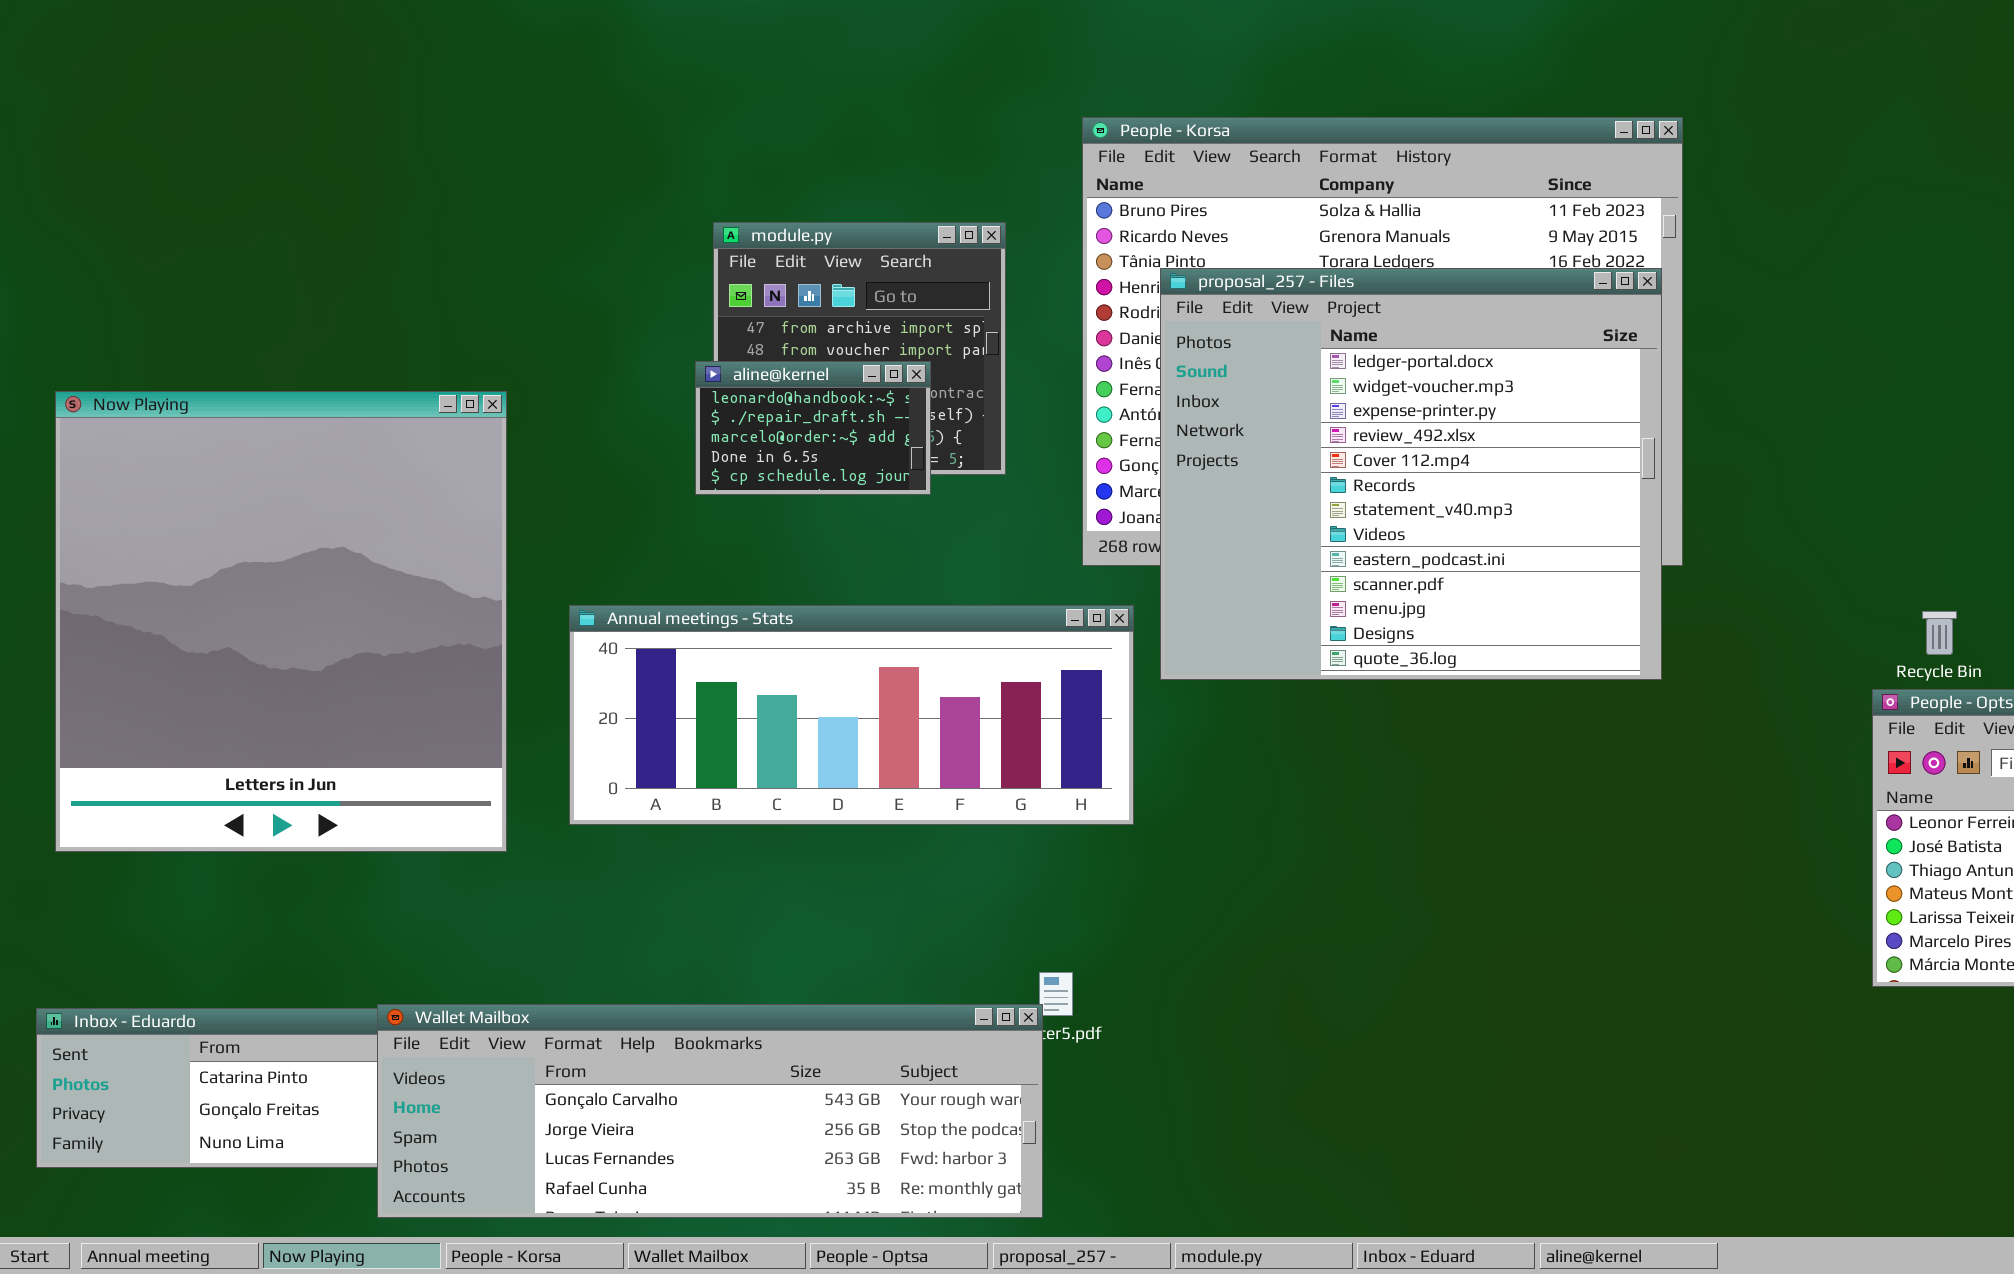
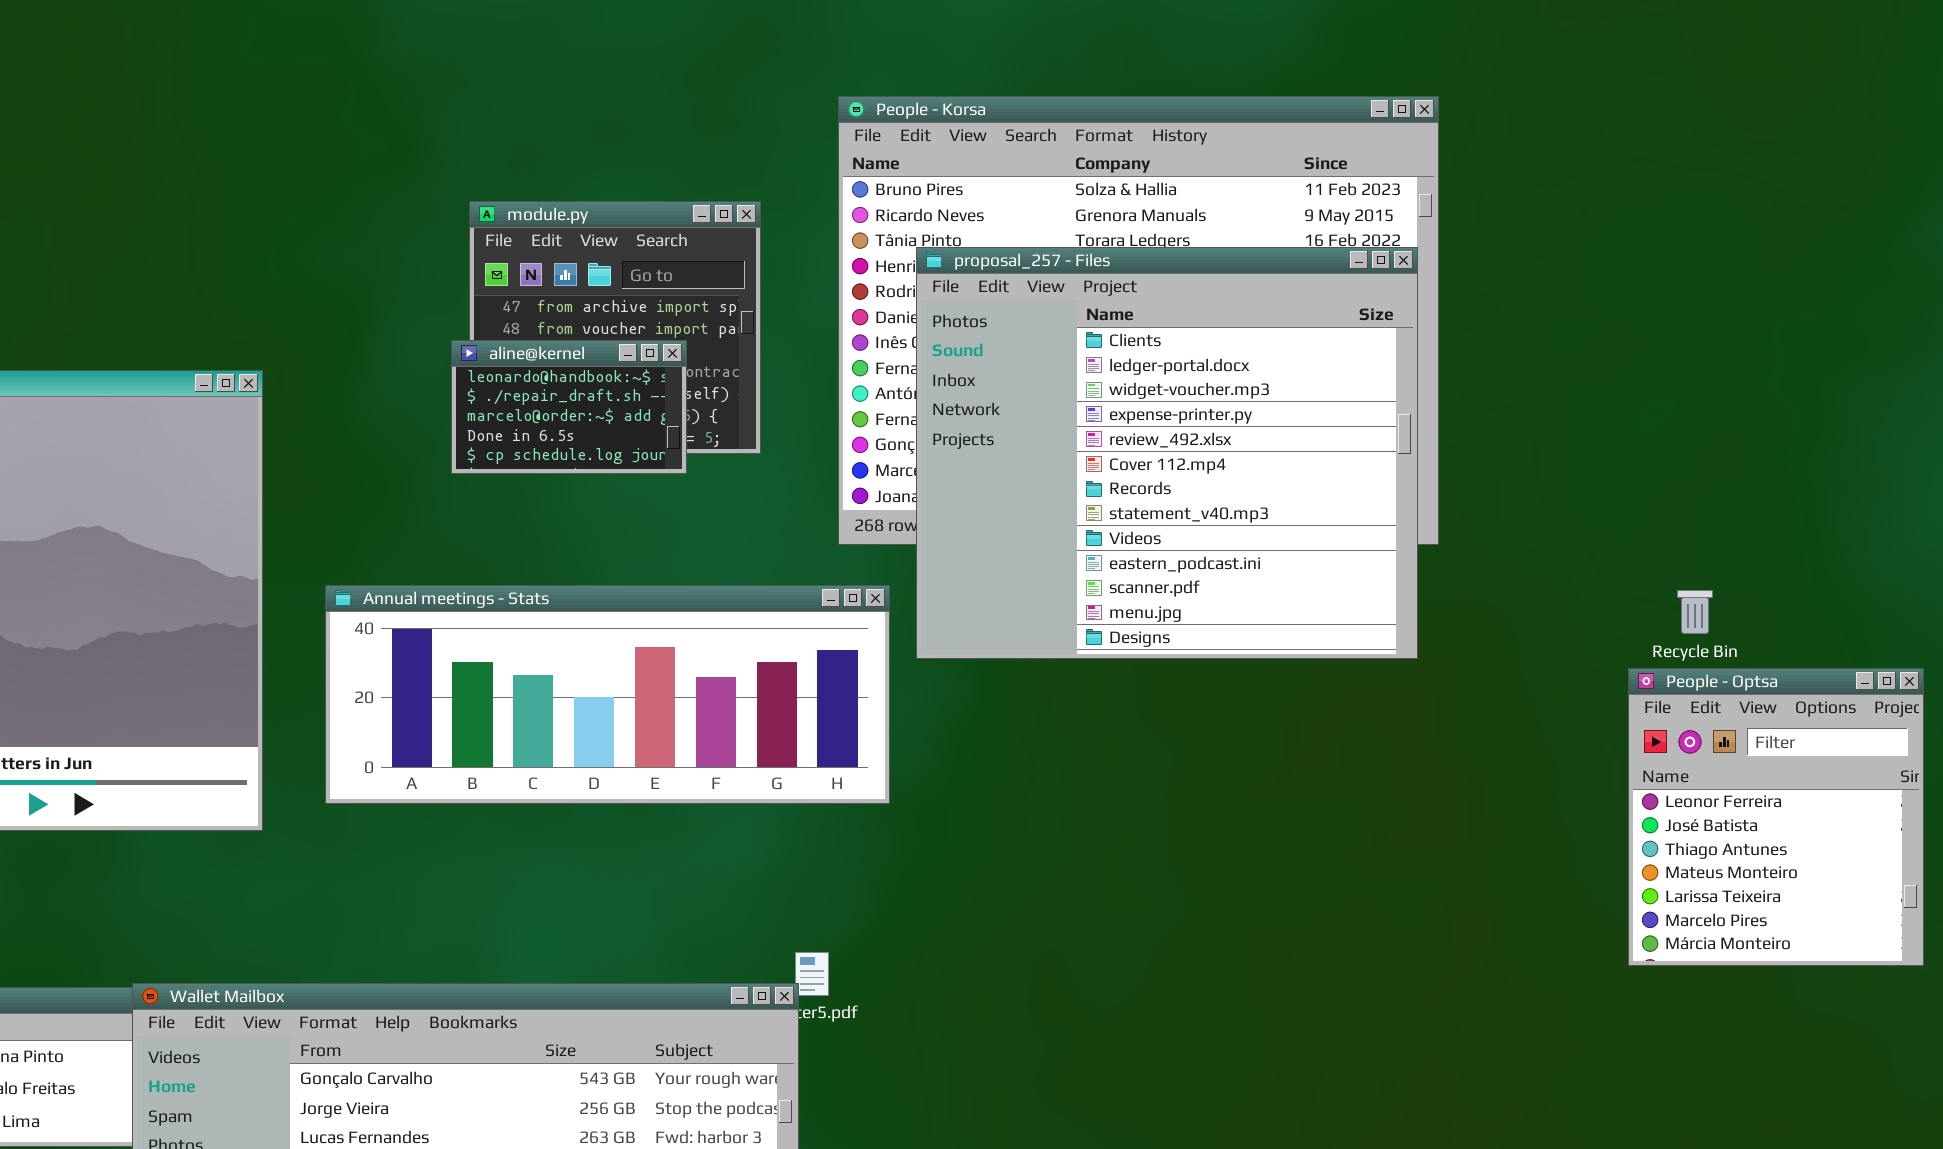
proposal_257 - Files: [1160,268,1662,680] -> [916,247,1418,659], scrolled up 1 row

